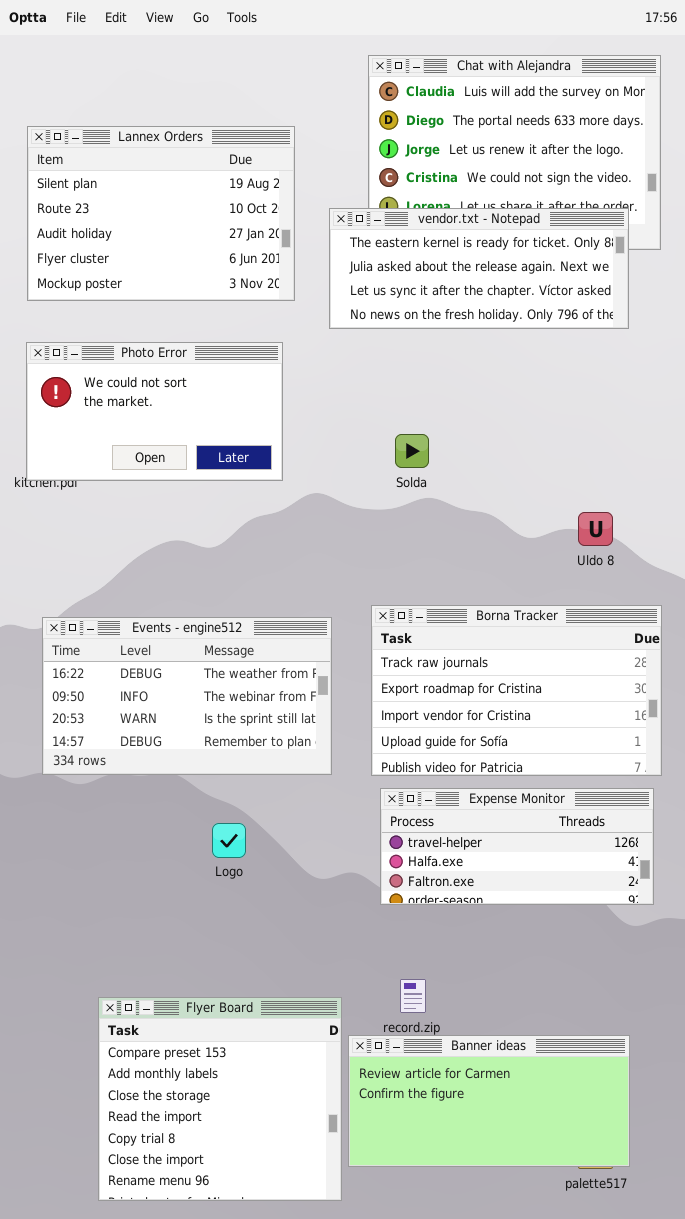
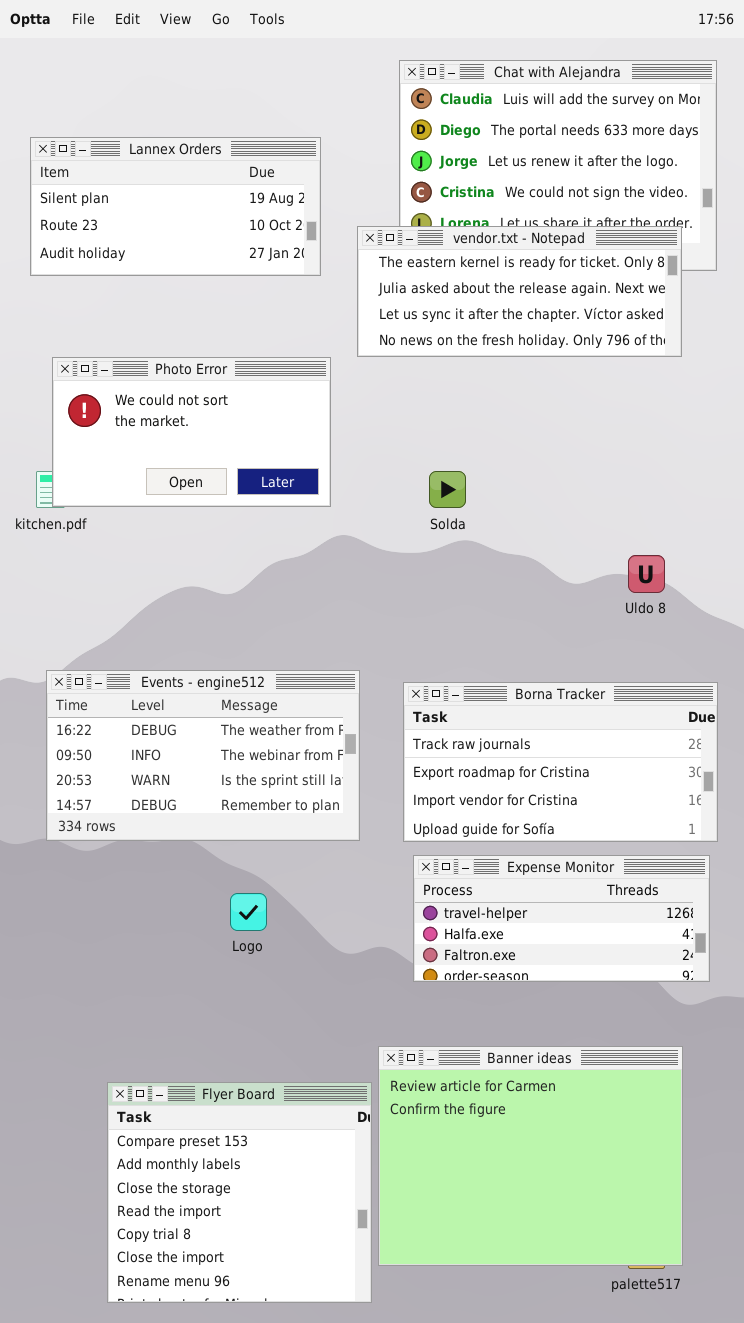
Lannex Orders: [27,126,295,301] -> [30,137,321,276], resized
Photo Error: [26,342,283,481] -> [52,357,331,507], moved
Borna Tracker: [371,605,662,776] -> [403,682,718,842], resized
Banner ideas: [348,1035,630,1167] -> [378,1046,683,1266], resized

